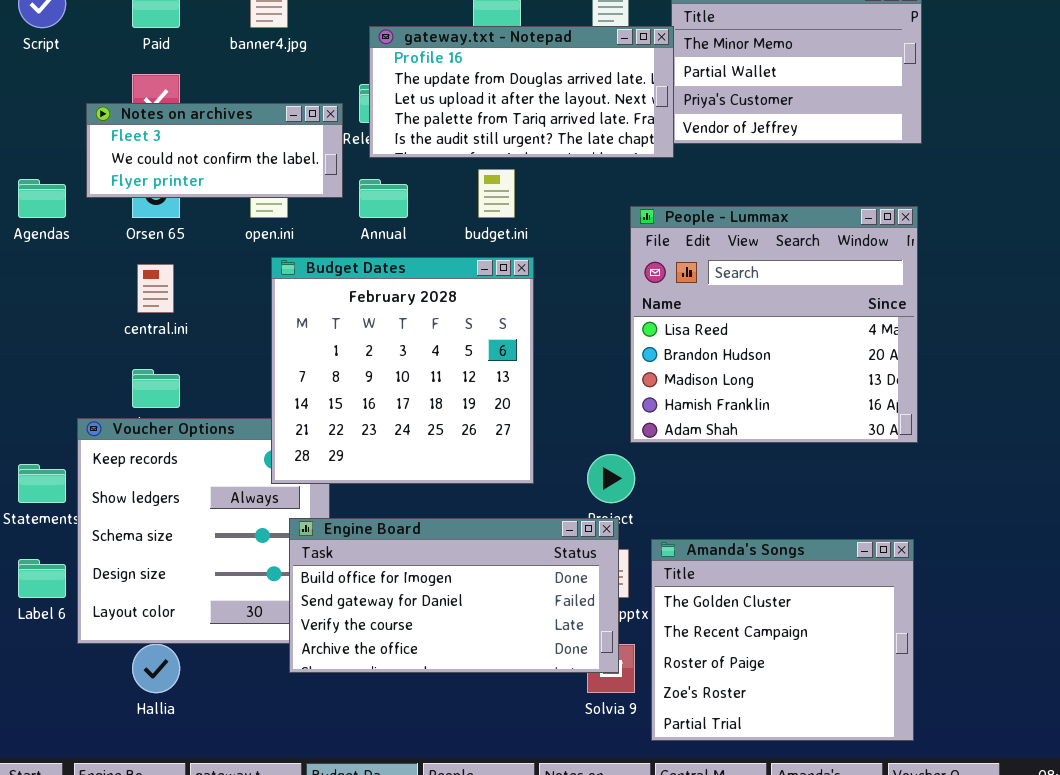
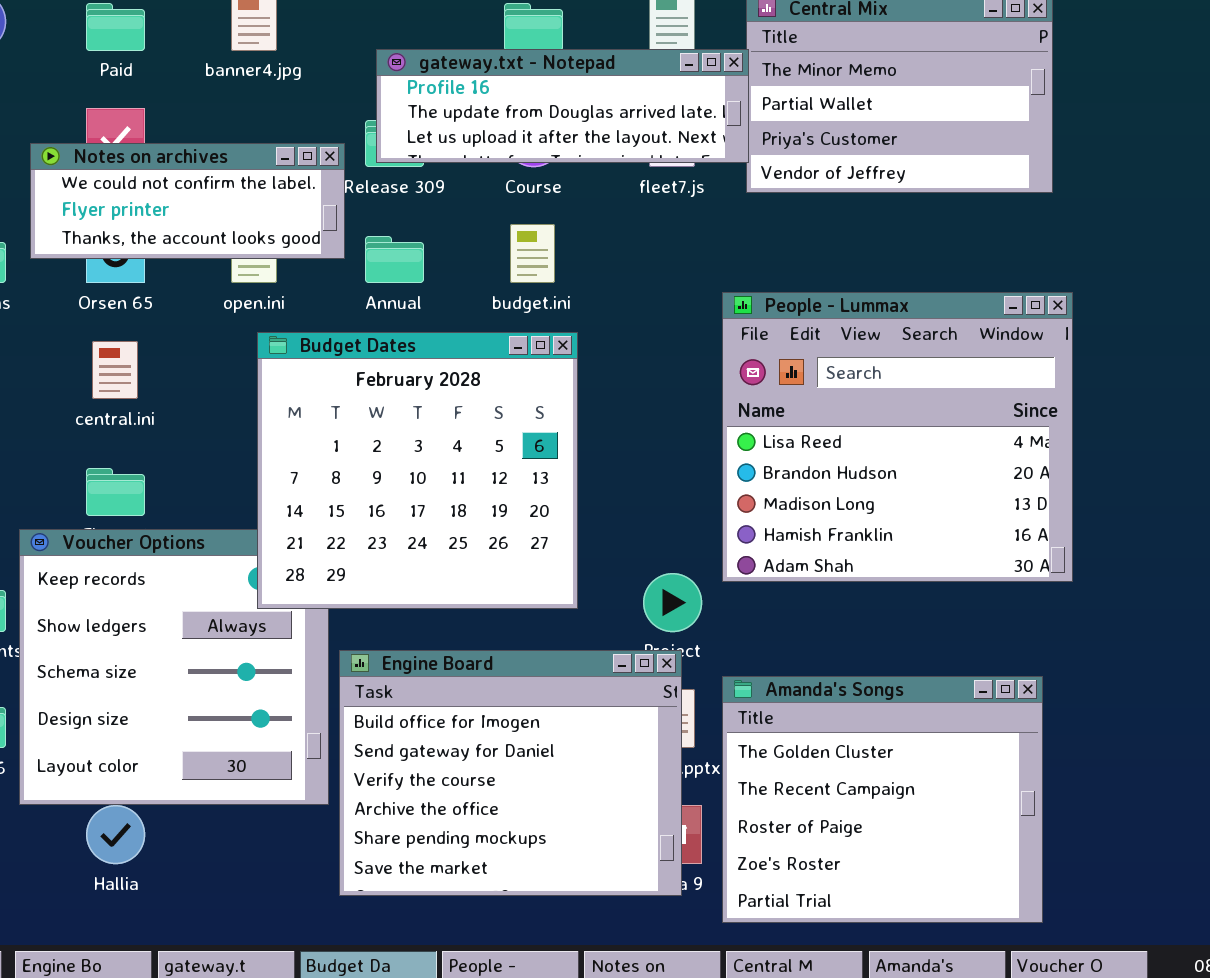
gateway.txt - Notepad: [369,26,674,158] -> [376,49,749,163], resized
Notes on archives: [86,103,343,198] -> [30,143,345,259], scrolled down 1 row
People - Lummax: [630,206,918,443] -> [722,292,1073,582], moved
Engine Board: [289,518,619,673] -> [339,650,682,896], resized

